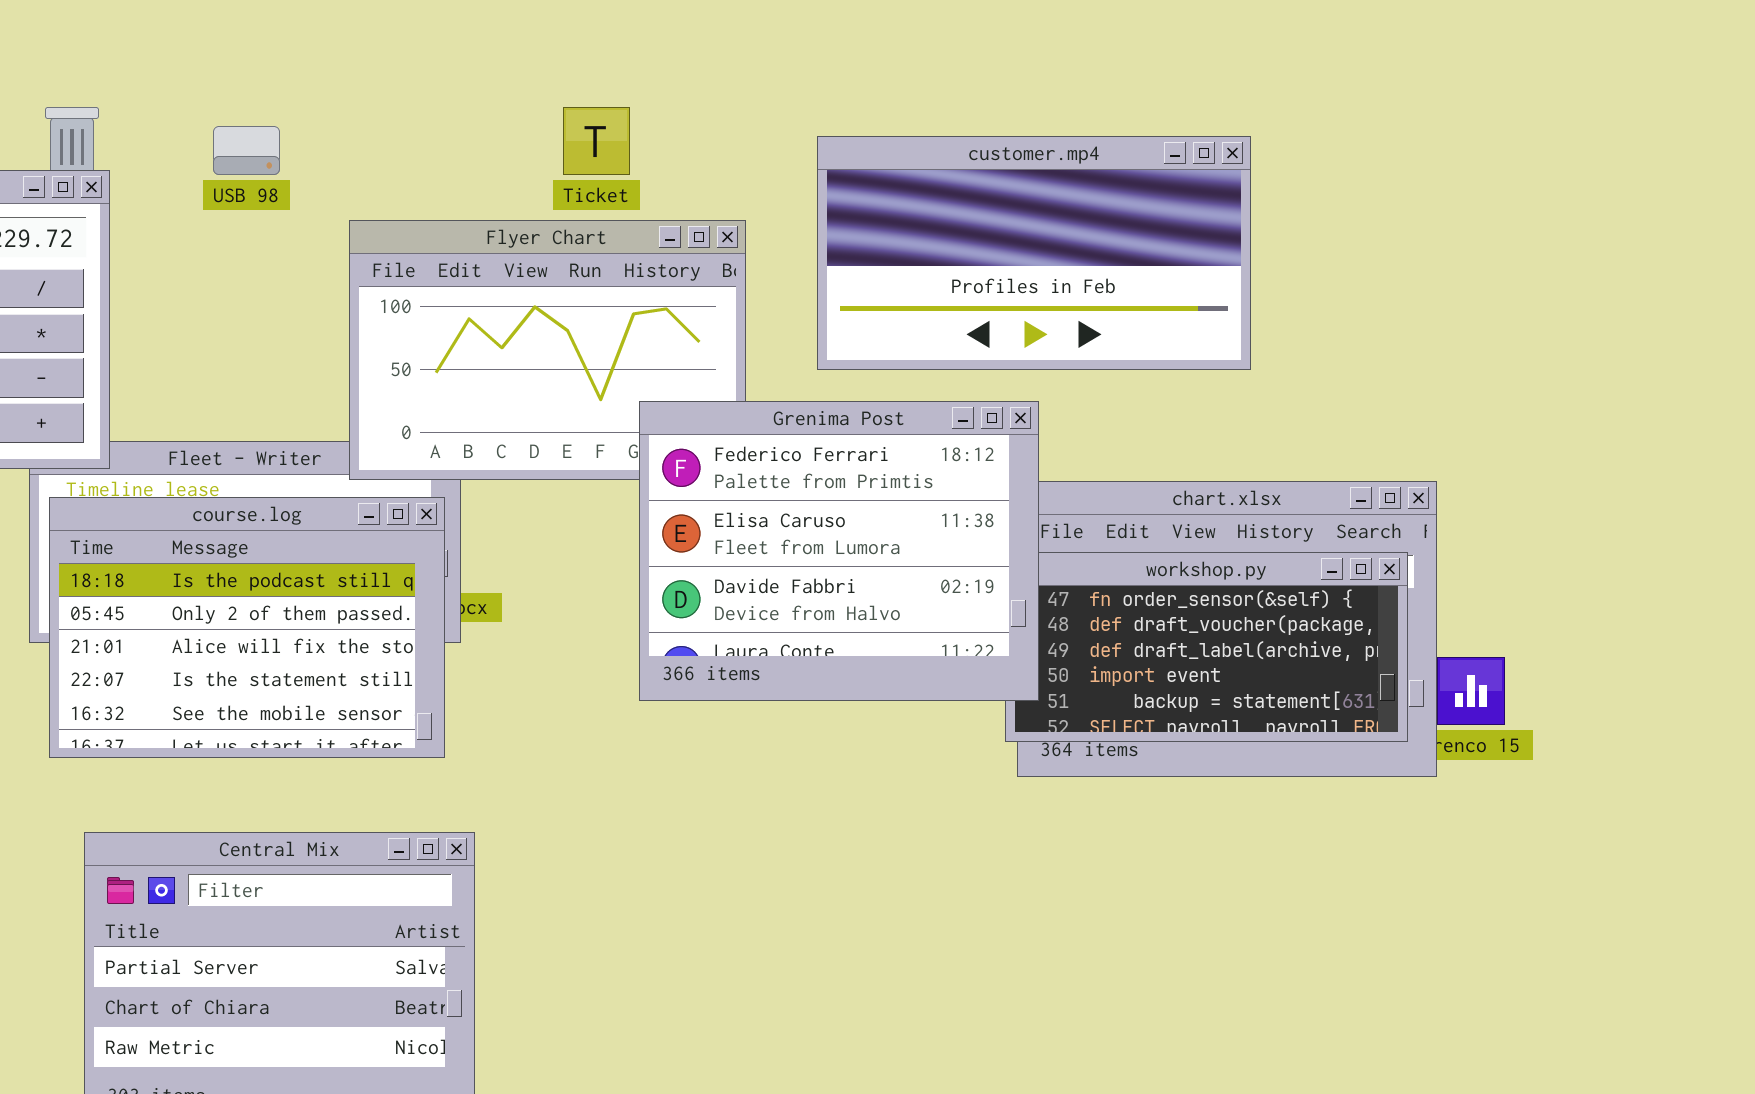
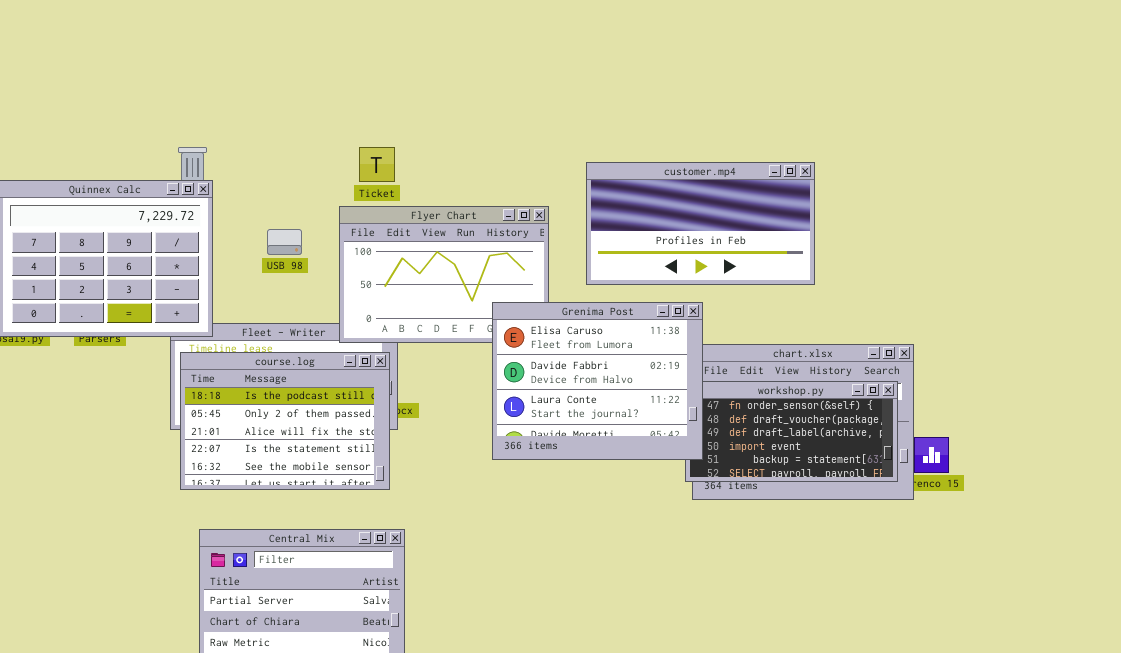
Ticket: [563,107,630,175] -> [359,147,395,182], moved
USB 98: [213,126,280,175] -> [267,229,302,255], moved
Grenima Post: [639,401,1039,701] -> [492,302,703,460], scrolled down 1 row

